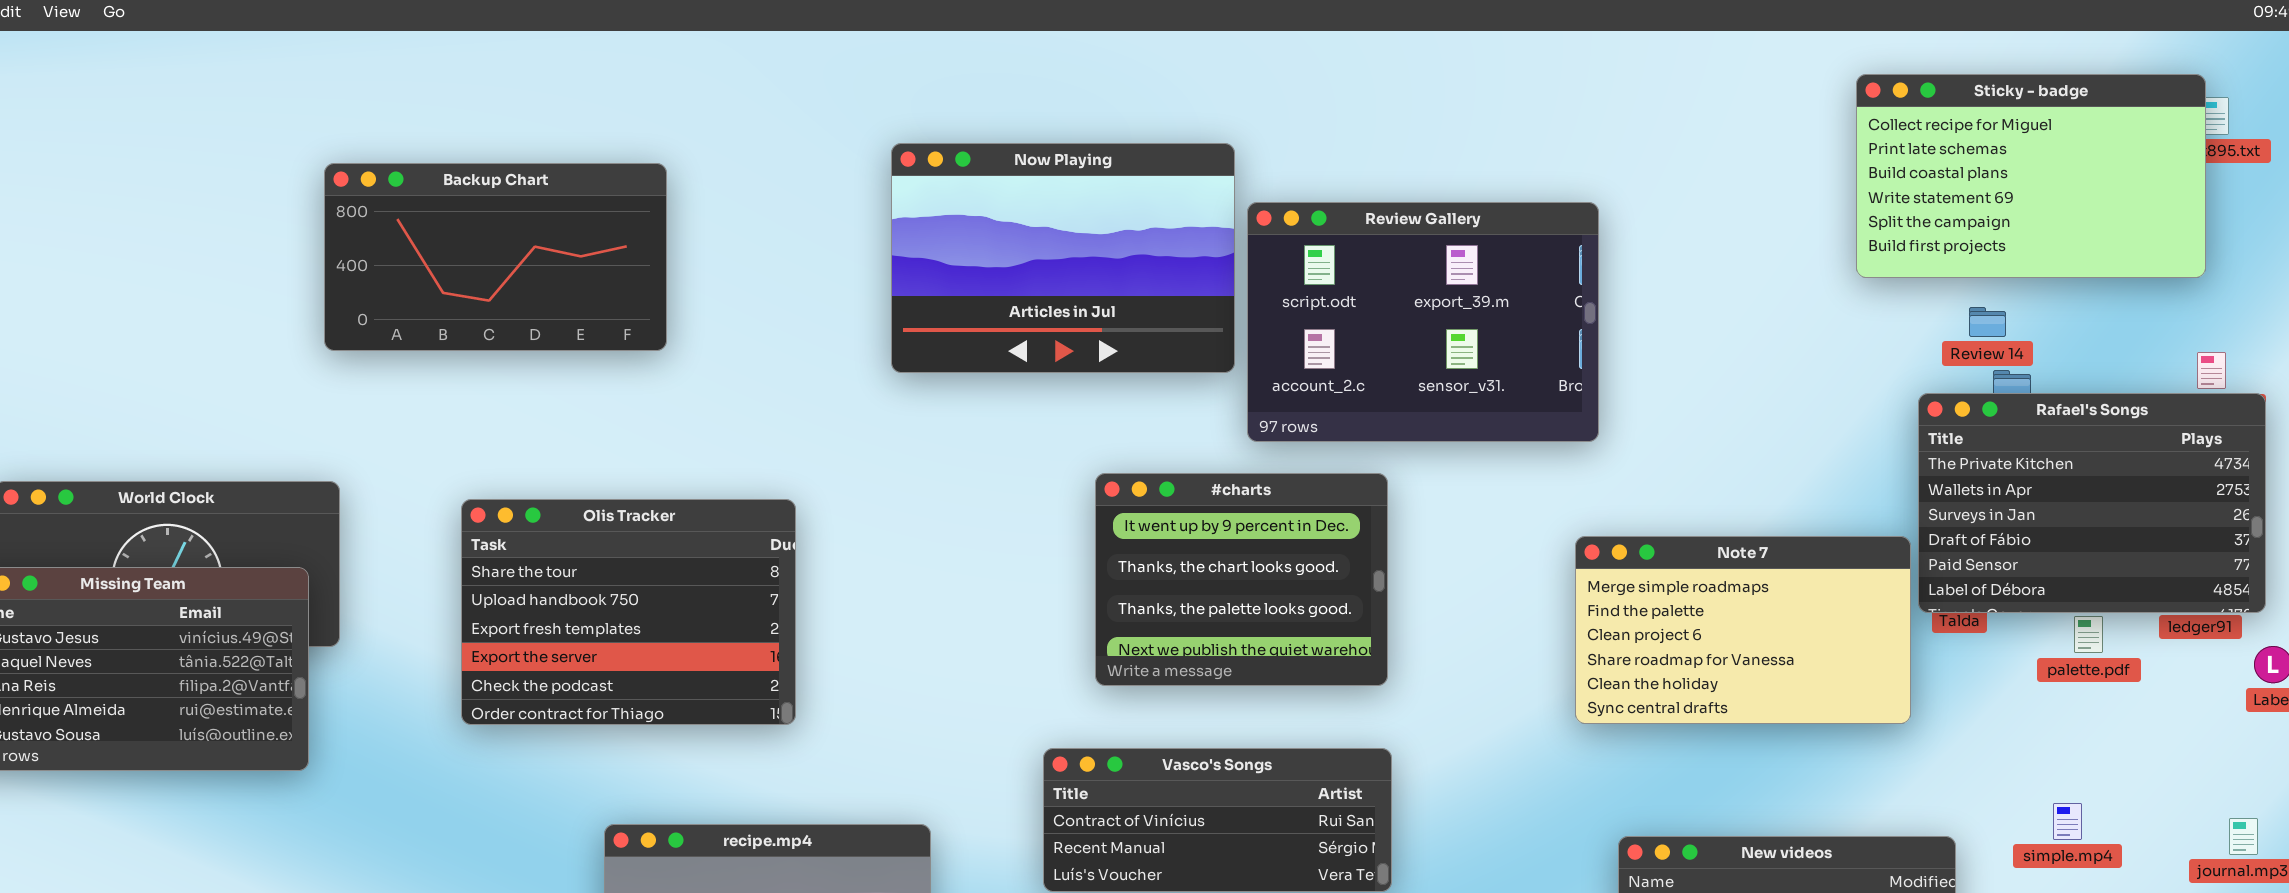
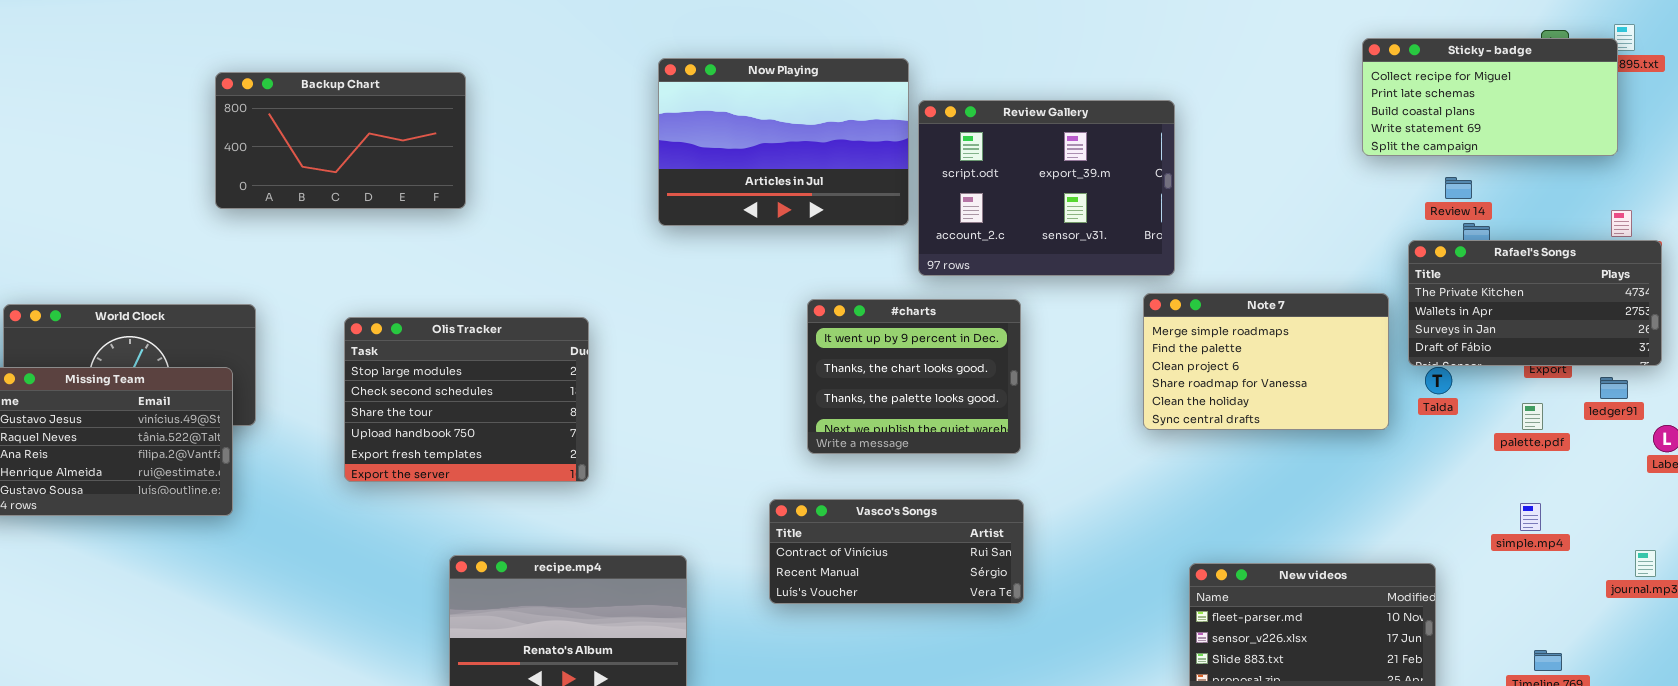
Sticky - badge: [1856,74,2206,278] -> [1362,38,1618,156], resized
Backup Chart: [324,163,667,351] -> [215,72,466,209], moved
Rafael's Songs: [1918,393,2266,613] -> [1408,240,1662,366], resized
Olis Tracker: [461,499,796,725] -> [344,317,589,482], scrolled up 2 rows
Note 7: [1575,536,1911,724] -> [1143,293,1389,430], moved
simple.mp4: [2053,803,2082,840] -> [1520,503,1541,531], moved

